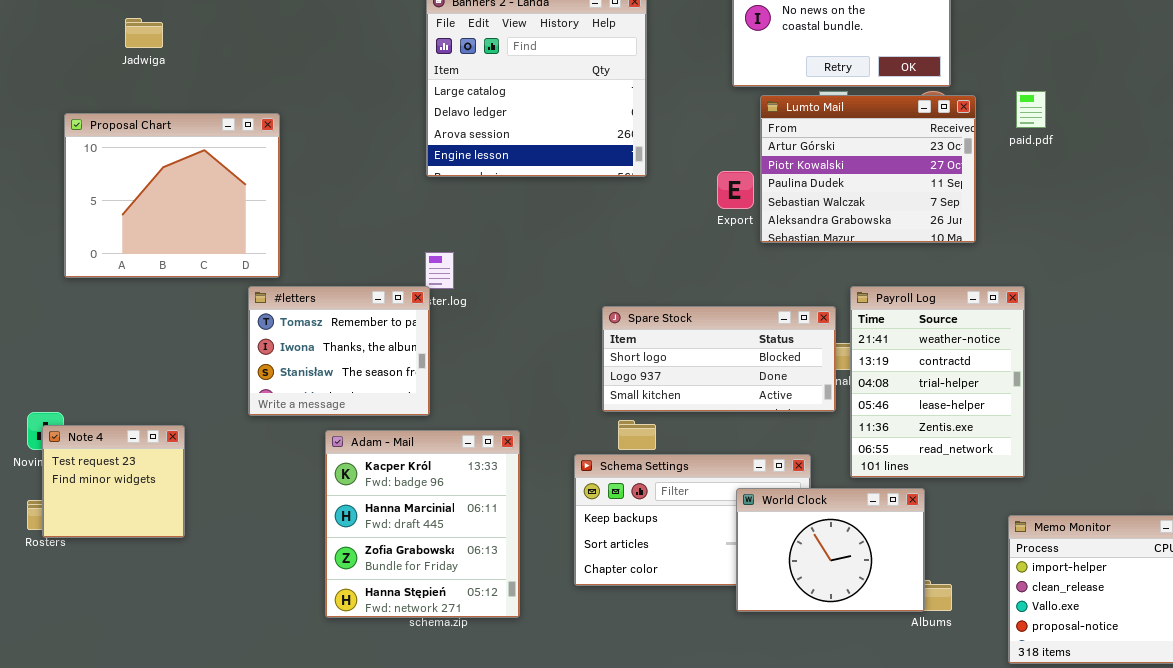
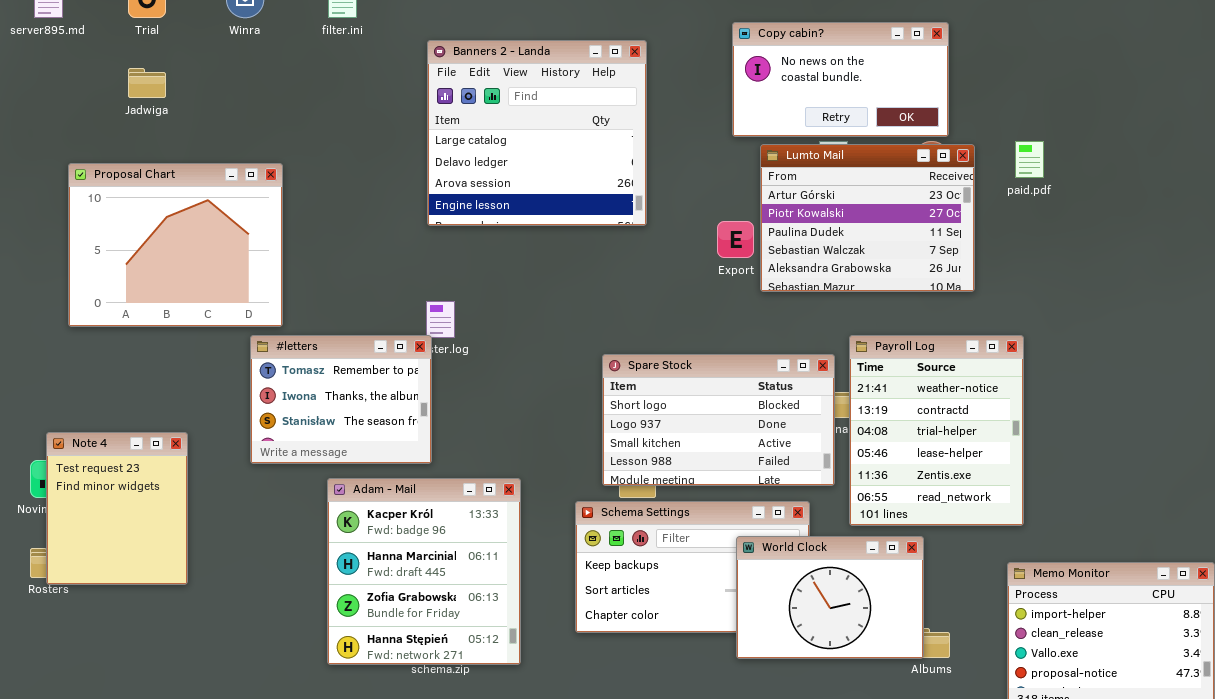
Spare Stock: [602,306,836,412] -> [602,354,835,486], resized
Note 4: [42,425,185,538] -> [46,432,188,585], resized

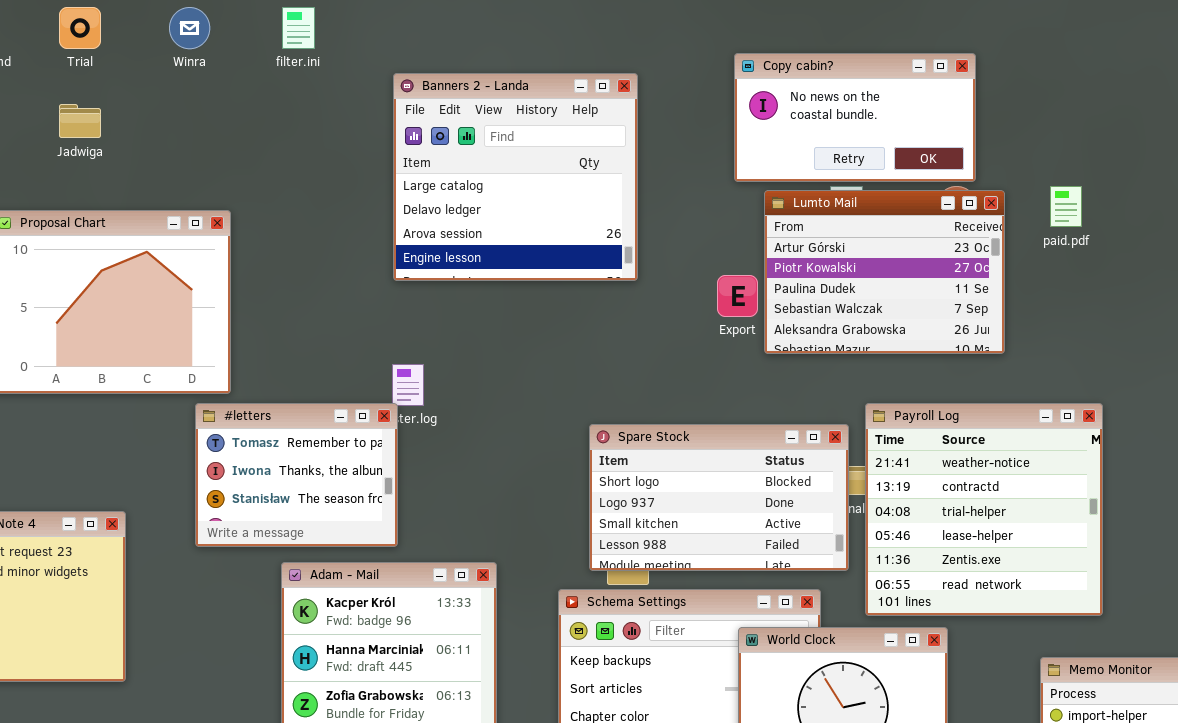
Payroll Log: [849,335,1024,526] -> [865,403,1103,616], resized

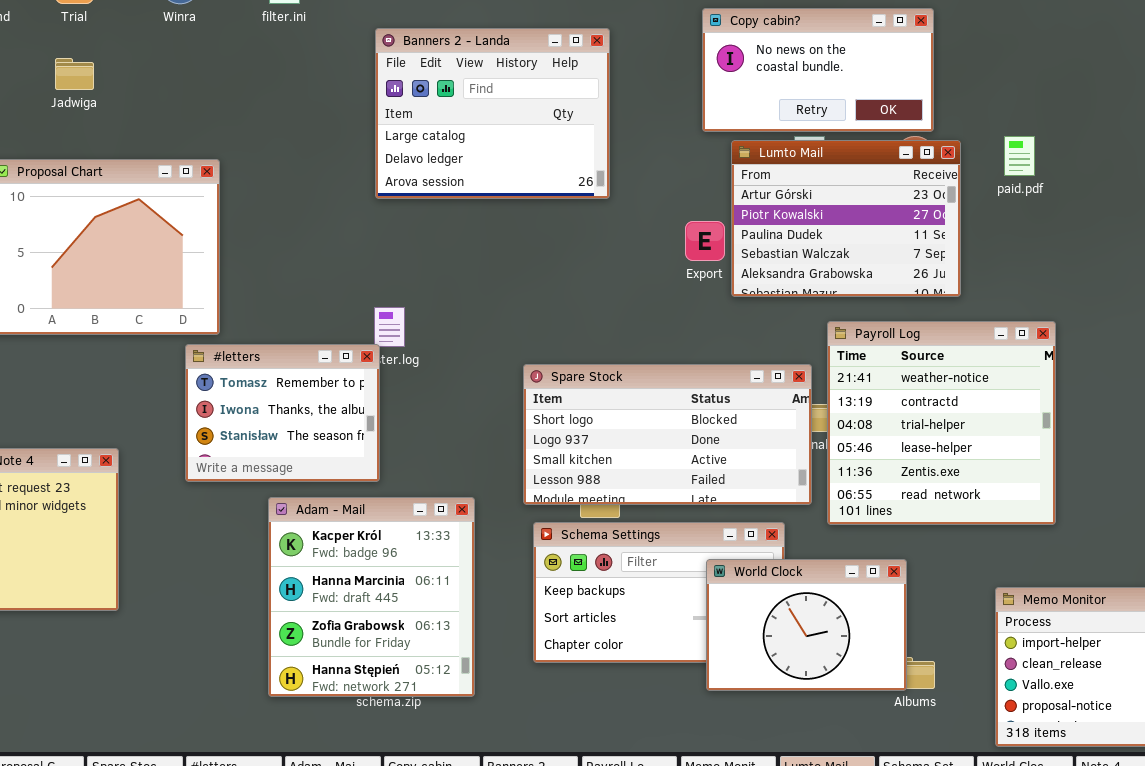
Banners 2 - Landa: [393,73,638,281] -> [375,28,610,199], resized
Payroll Log: [865,403,1103,616] -> [827,321,1056,525], moved
Spare Stock: [589,424,849,571] -> [523,364,812,505], resized

